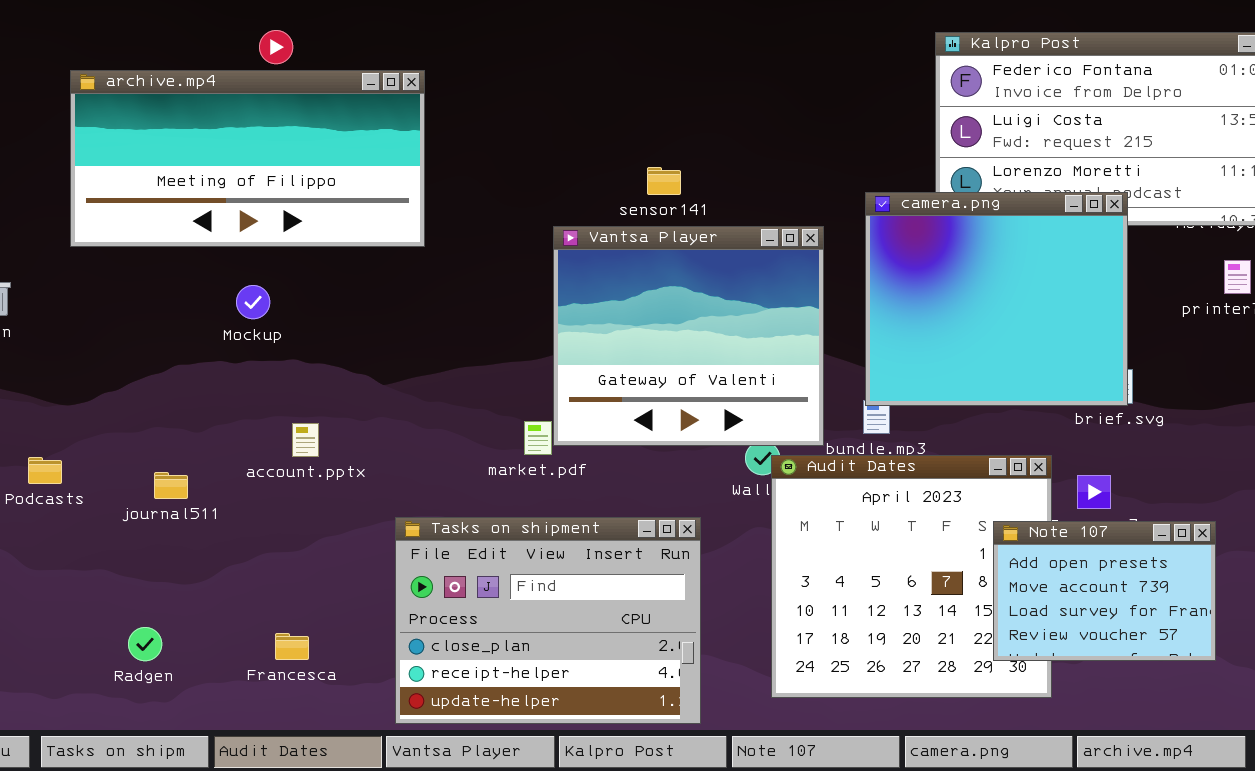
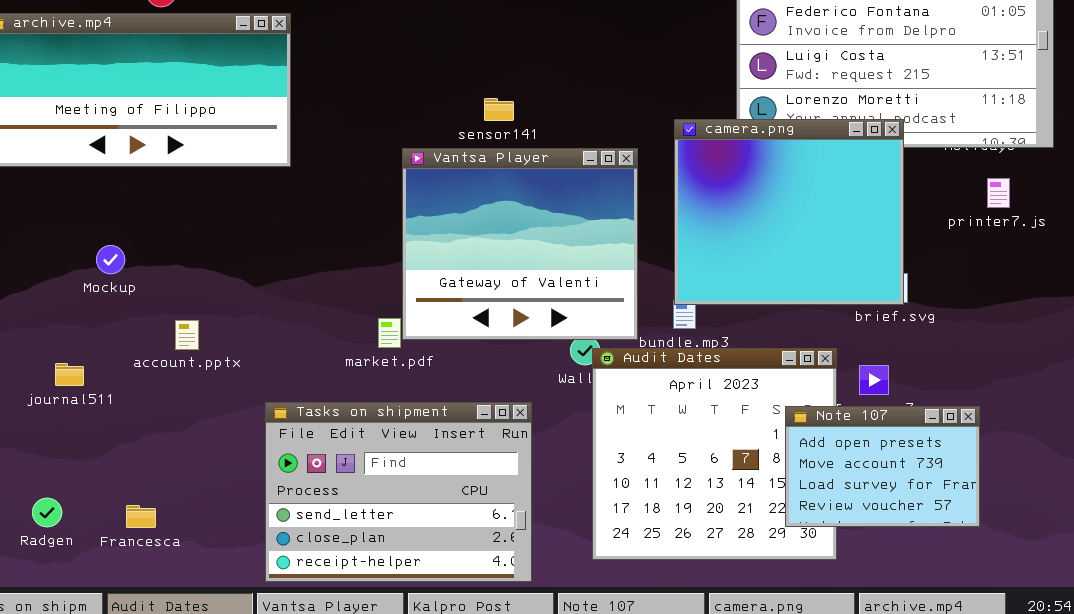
Mockup: [236,285,270,319] -> [96,245,125,274], moved
Tasks on shipment: [395,517,701,724] -> [265,402,532,582], scrolled up 1 row
Francesca: [275,633,309,660] -> [126,505,156,528], moved

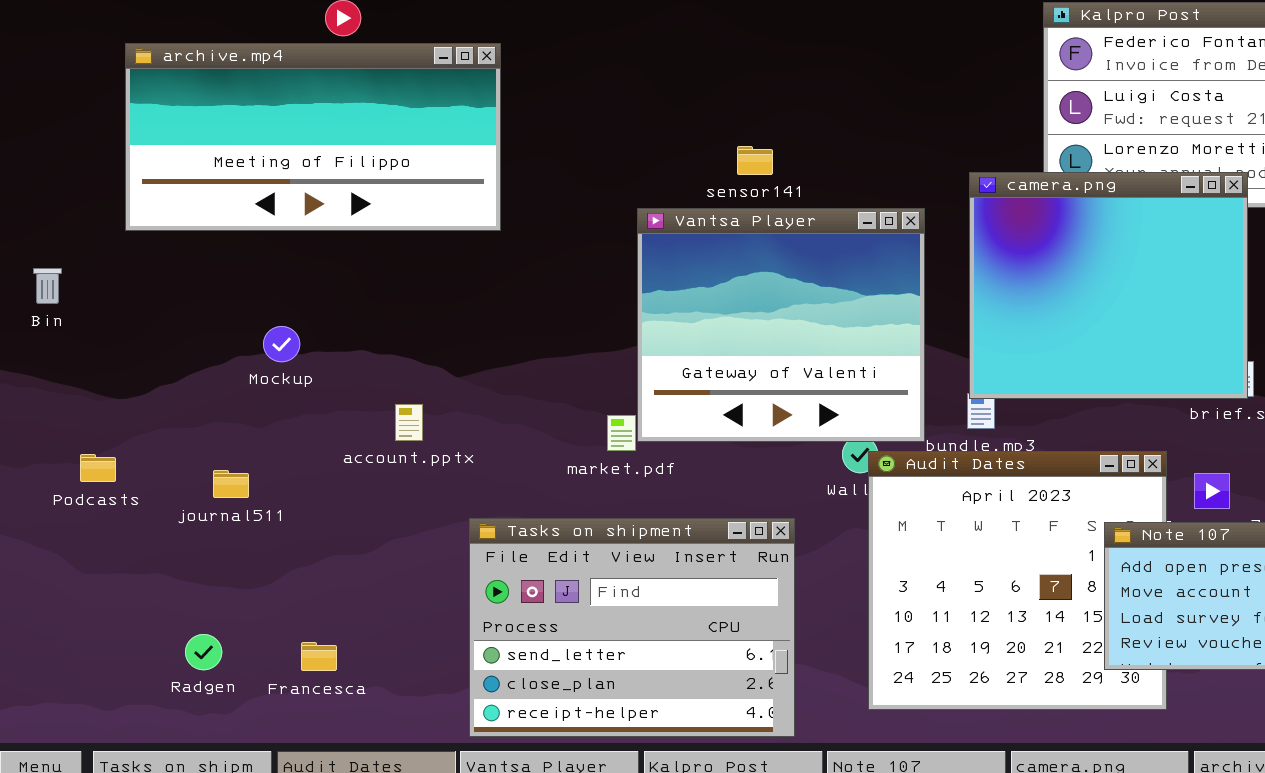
account.pptx: [175,320,199,350] -> [395,404,423,441], moved

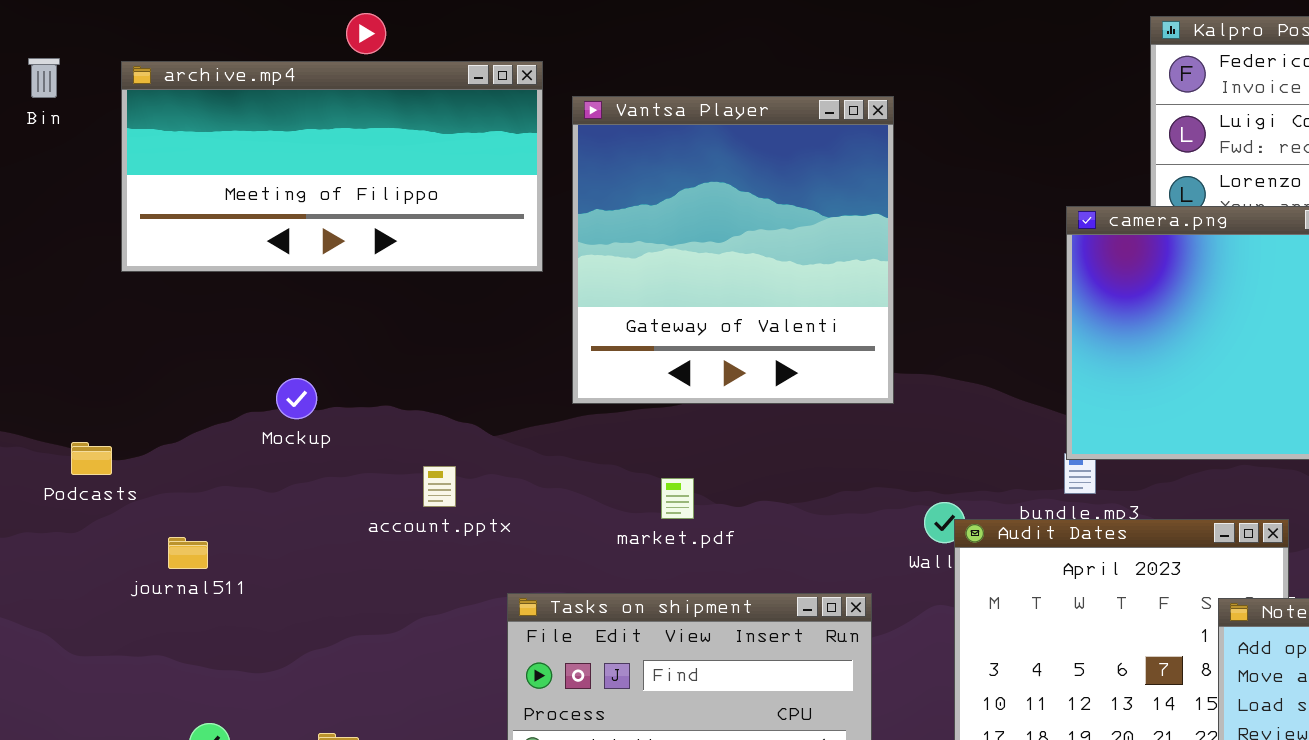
Vantsa Player: [637,208,925,442] -> [572,96,894,404], moved, resized
Bin: [33,268,62,304] -> [28,58,60,98], moved
Podcasts: [80,454,116,482] -> [71,442,112,475], moved
journal511: [213,470,249,498] -> [168,537,208,569], moved

